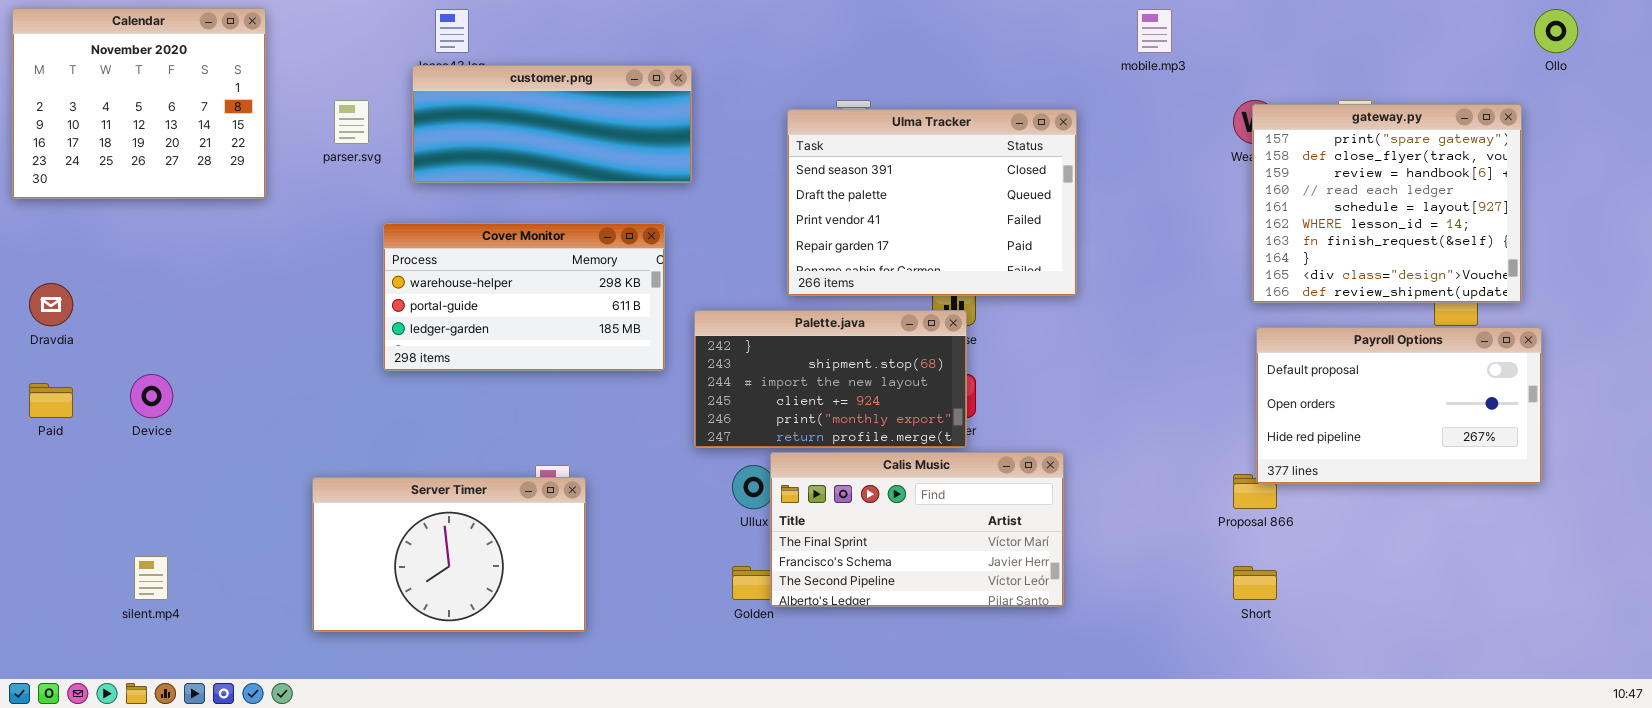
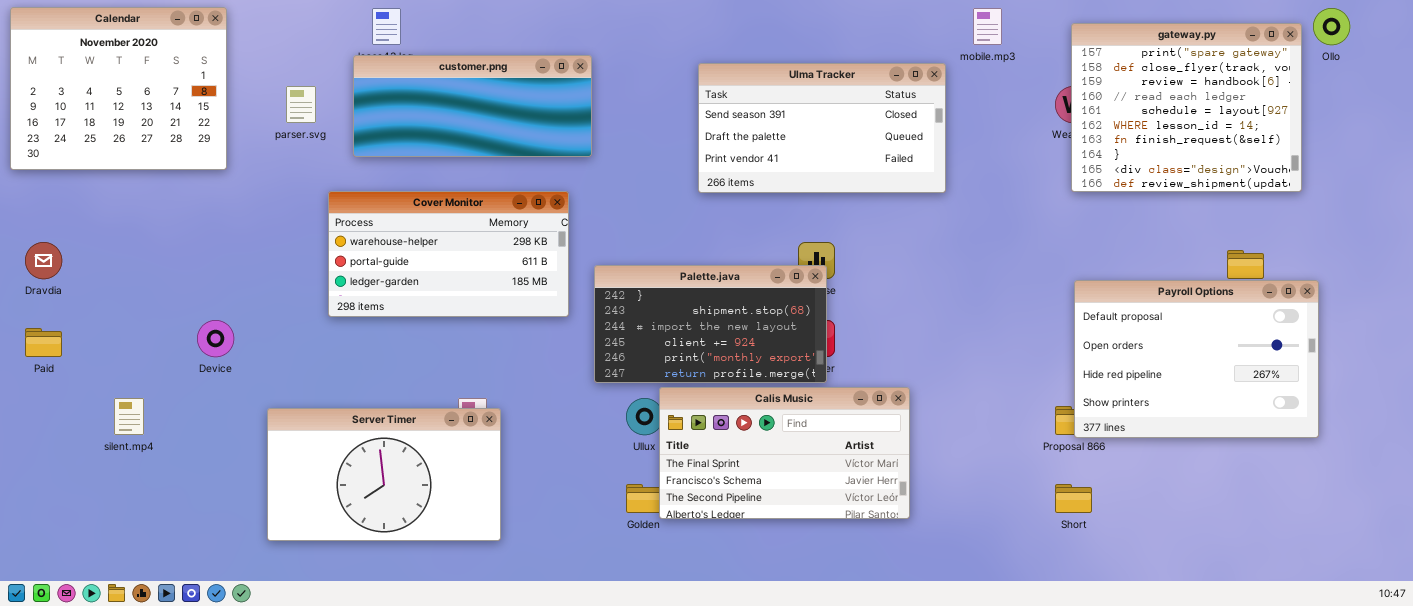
gateway.py: [1252,104,1522,303] -> [1071,23,1302,192], moved
Ulma Tracker: [787,109,1077,296] -> [698,63,946,193], moved, resized
Payroll Options: [1256,327,1542,484] -> [1074,280,1319,438], resized
Device: [130,374,173,418] -> [197,320,234,357], moved
silent.mp4: [134,556,168,600] -> [114,398,144,435], moved

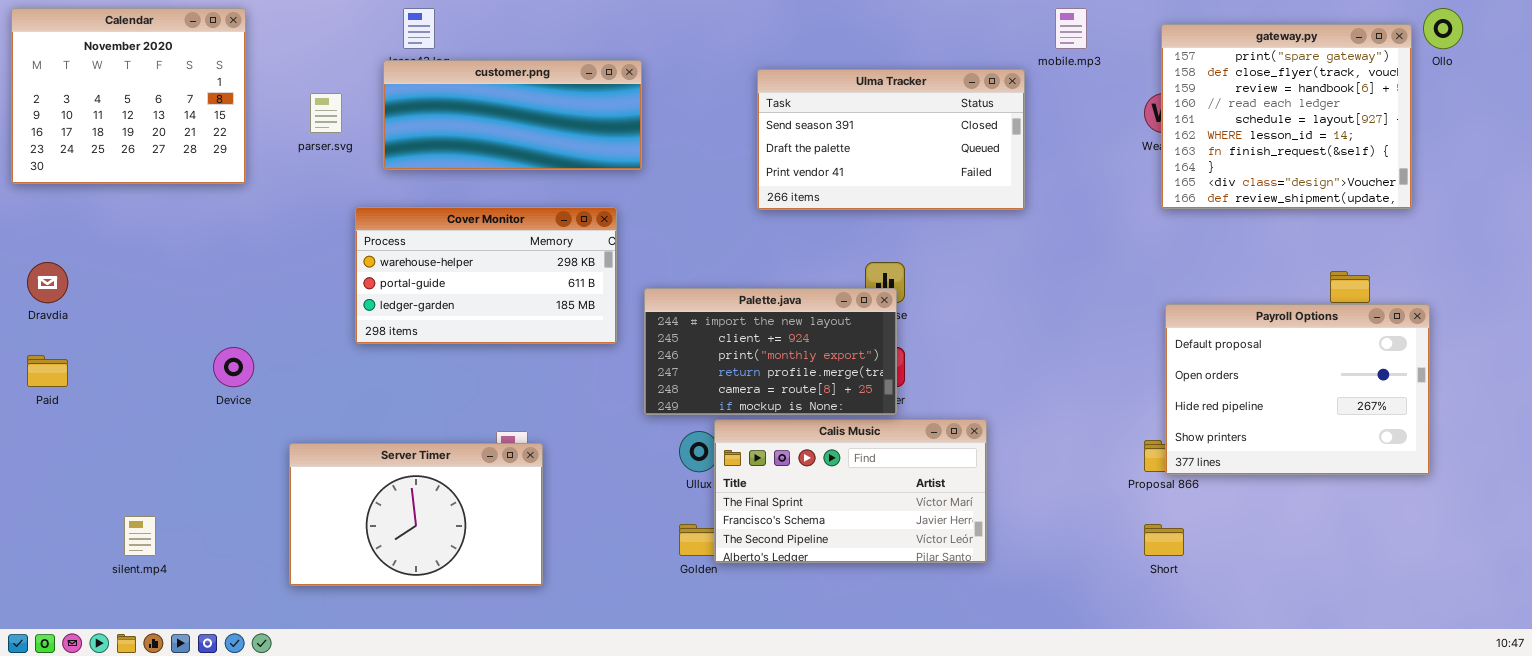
Palette.java: [594,265,827,383] -> [644,288,897,415], scrolled down 2 rows
silent.mp4: [114,398,144,435] -> [124,516,156,556], moved

